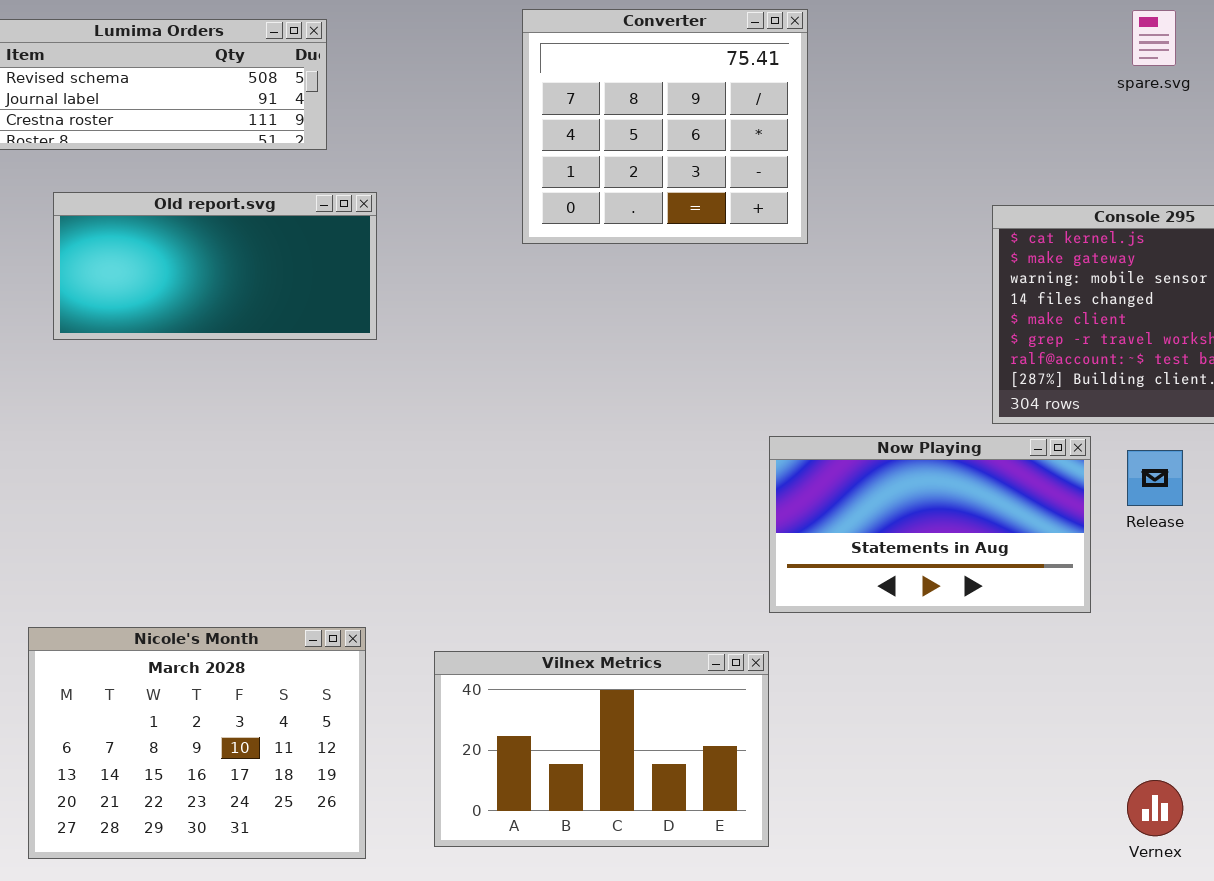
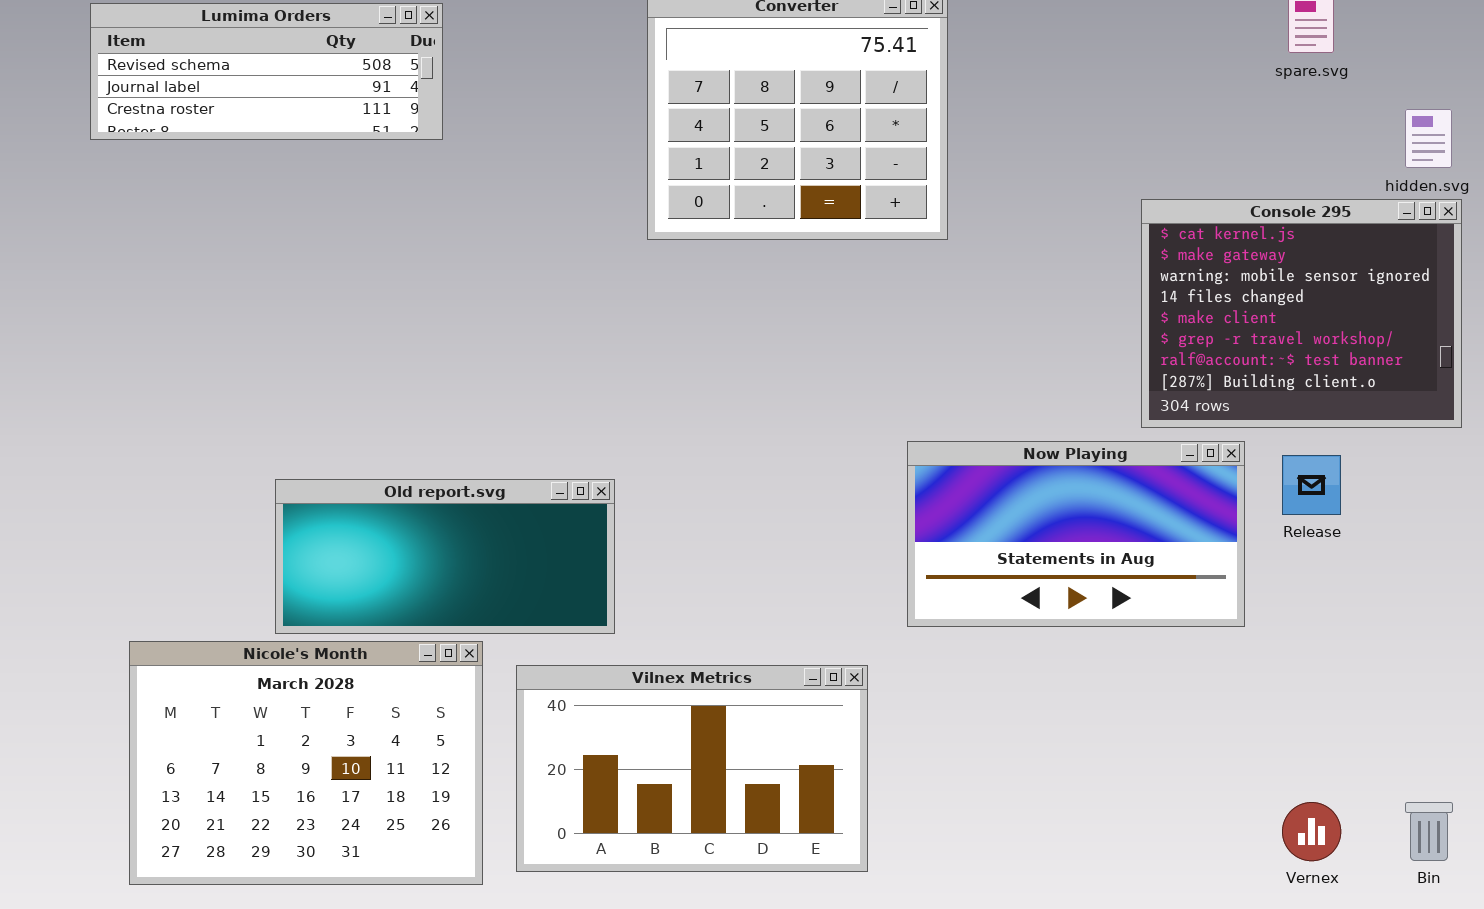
Old report.svg: [53,192,377,340] -> [275,479,615,634], moved
Vilnex Metrics: [434,651,769,847] -> [516,665,868,872], moved

